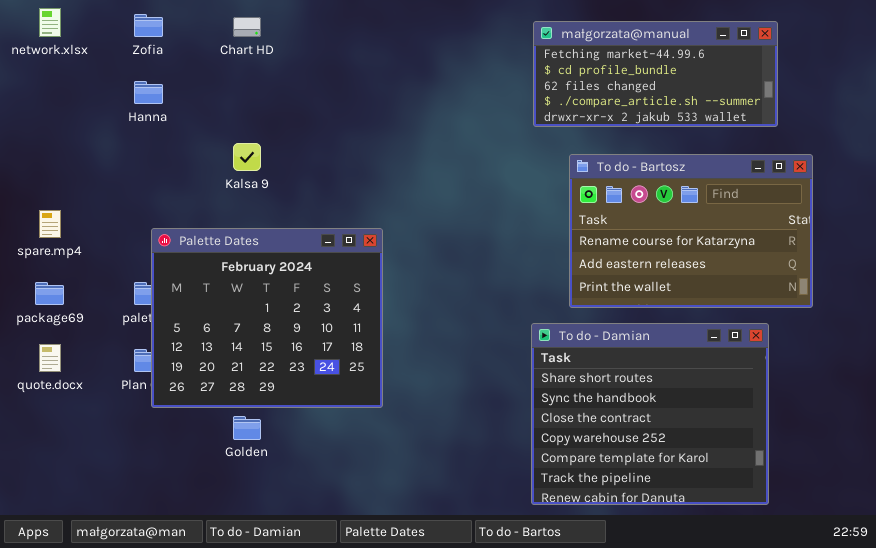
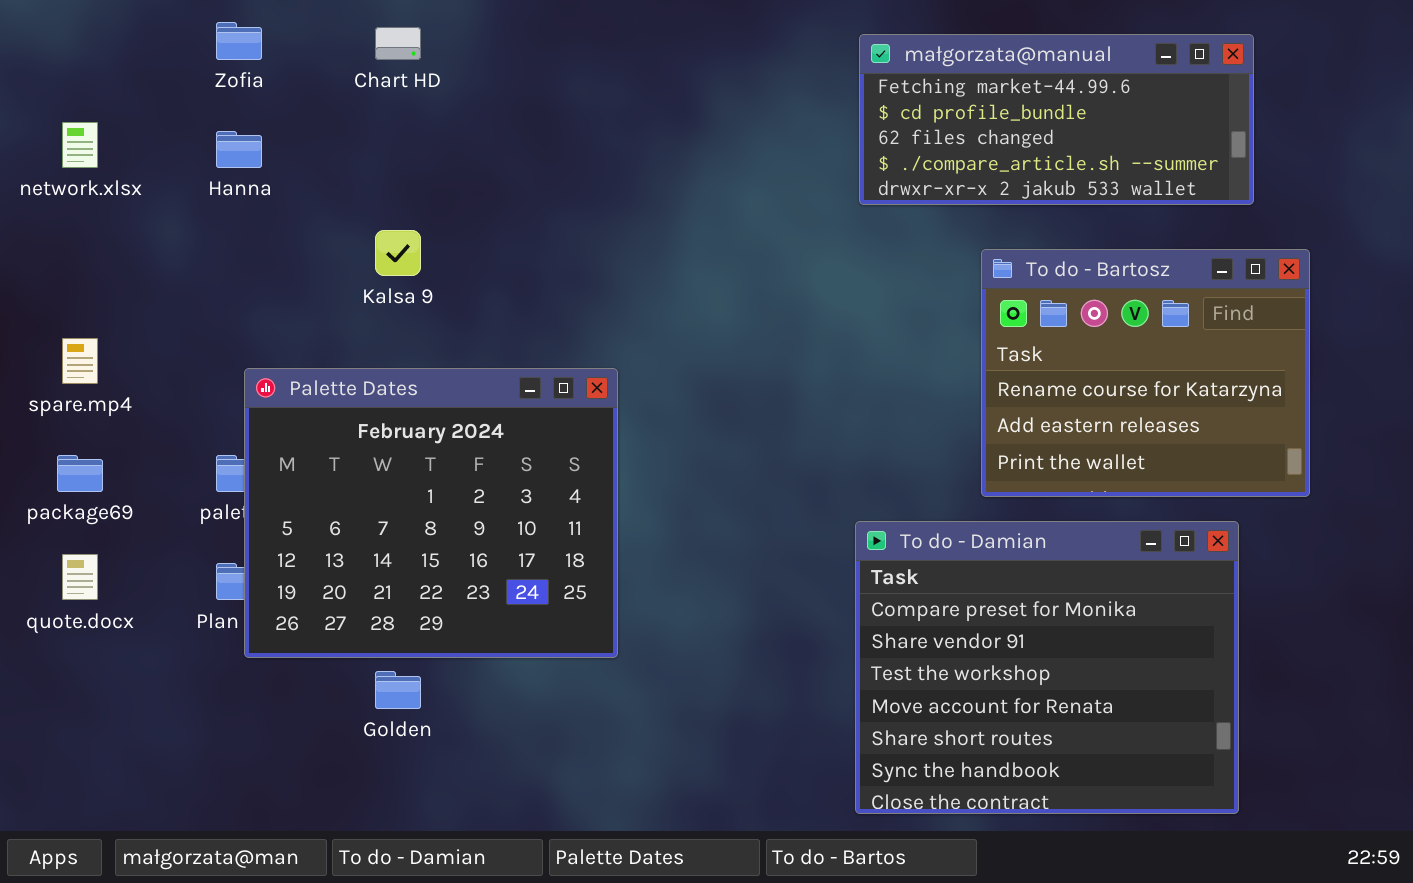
network.xlsx: [39,8,61,37] -> [62,122,98,168], moved
To do - Bartosz: [569,154,813,308] -> [981,249,1310,497], resized
To do - Damian: [531,323,769,505] -> [855,521,1239,814], scrolled up 4 rows

